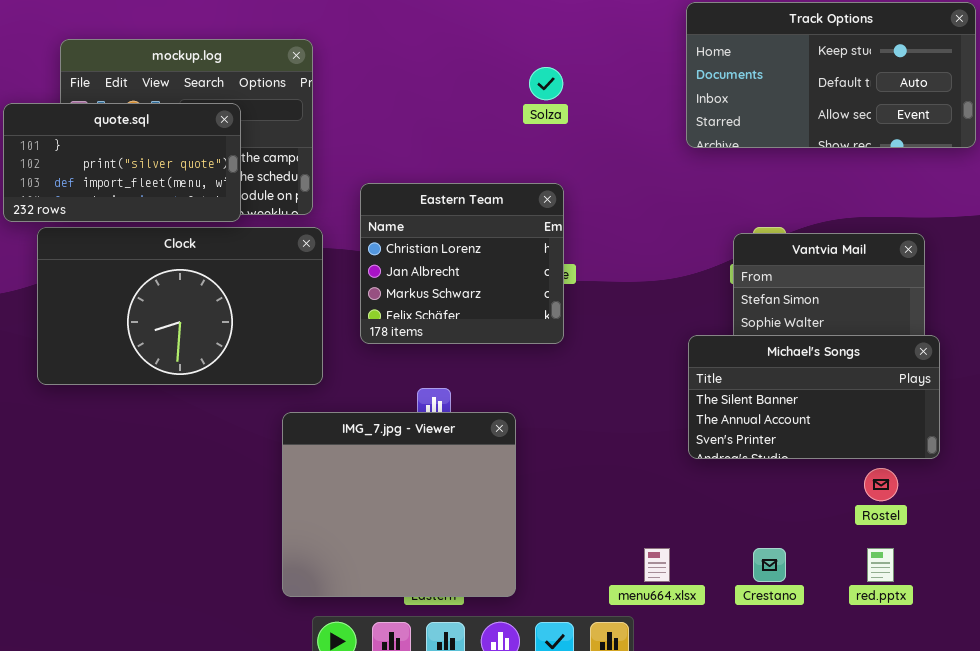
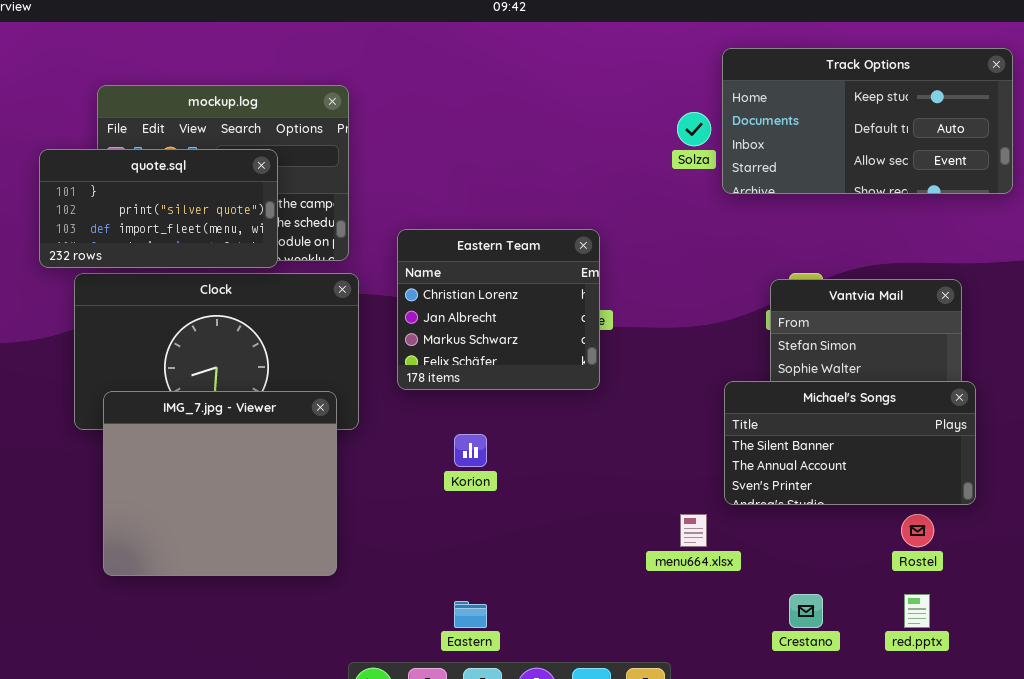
Solza: [529,67,563,100] -> [677,112,711,146], moved
IMG_7.jpg - Viewer: [282,412,516,597] -> [103,391,337,576], moved
menu664.xlsx: [644,548,670,582] -> [680,514,707,547], moved

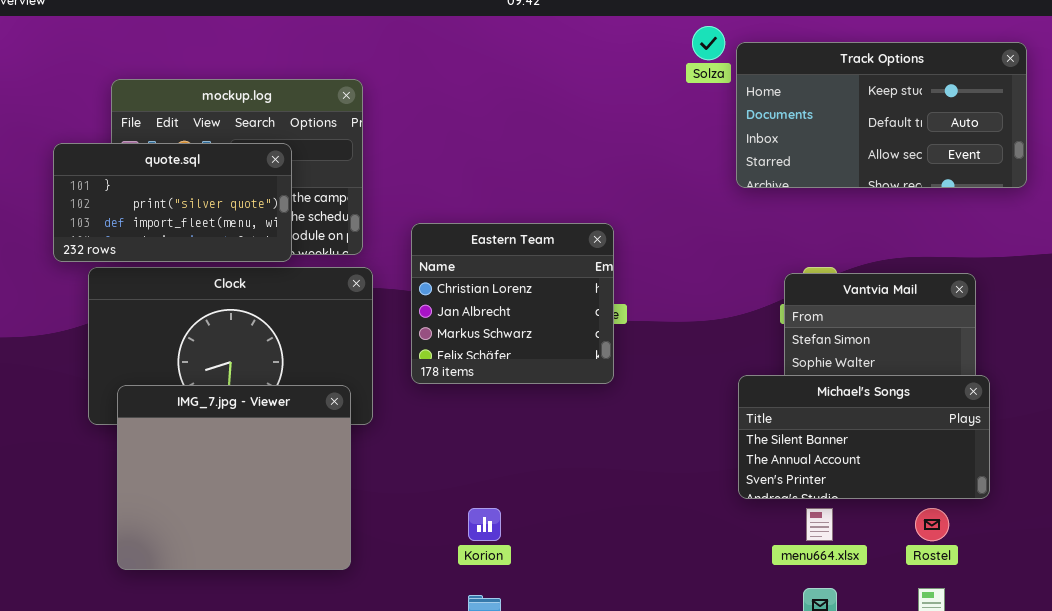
Solza: [677,112,711,146] -> [692,26,725,60], moved
Korion: [454,434,487,467] -> [468,508,501,541], moved
menu664.xlsx: [680,514,707,547] -> [806,508,833,541], moved

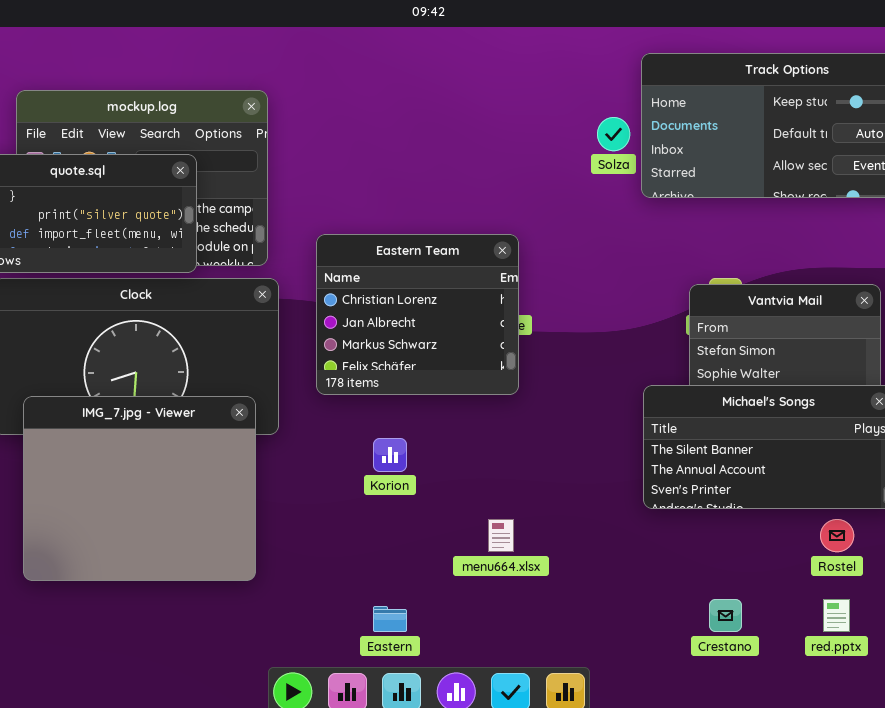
Solza: [692,26,725,60] -> [597,117,630,151], moved
Korion: [468,508,501,541] -> [373,438,407,472], moved
menu664.xlsx: [806,508,833,541] -> [488,519,514,552], moved

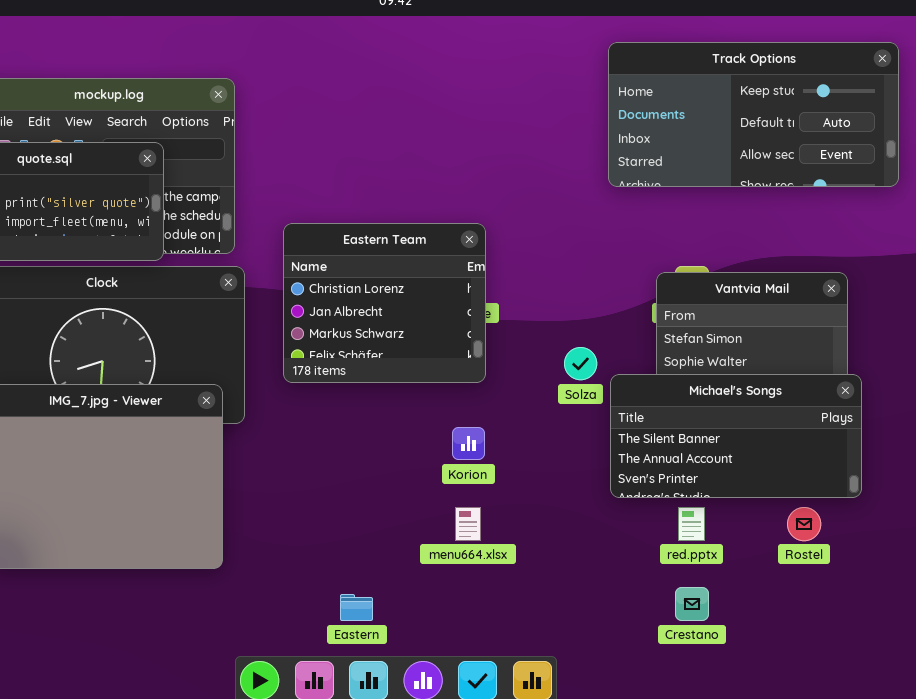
Solza: [597,117,630,151] -> [564,347,597,380], moved
Korion: [373,438,407,472] -> [452,427,485,460], moved
red.pptx: [823,599,850,632] -> [678,507,705,541], moved

